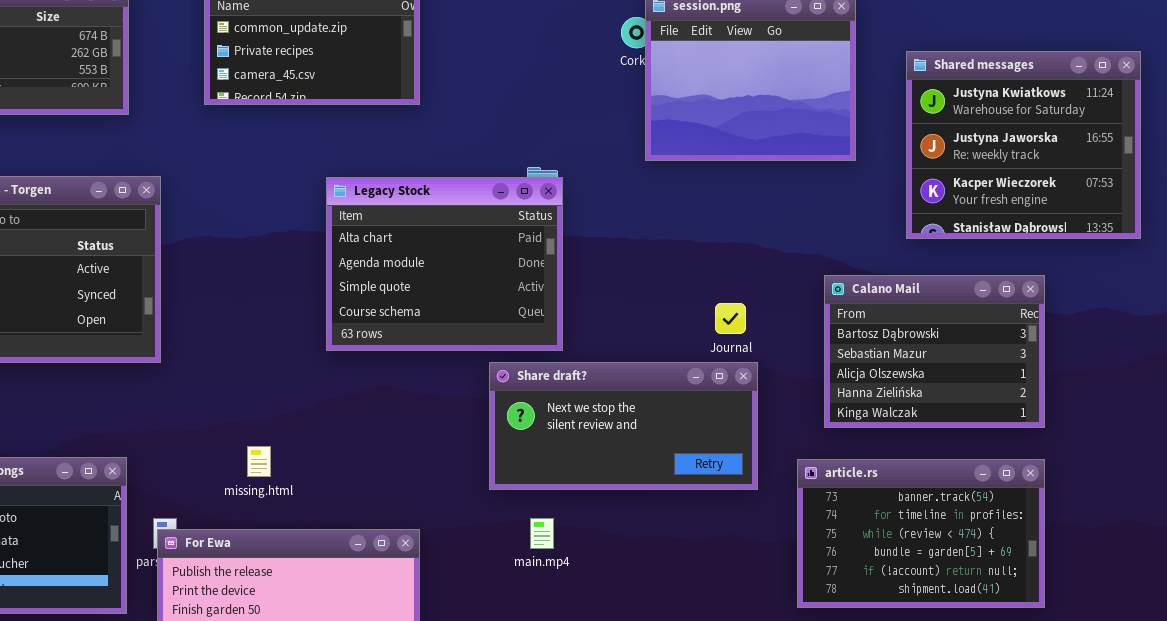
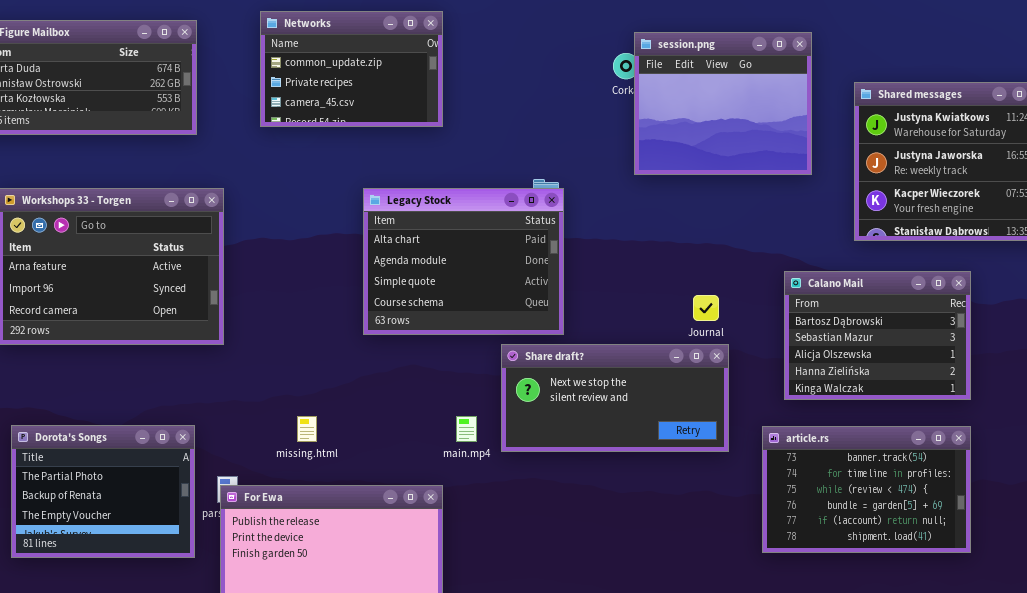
main.mp4: [530,518,554,549] -> [456,416,477,442], moved

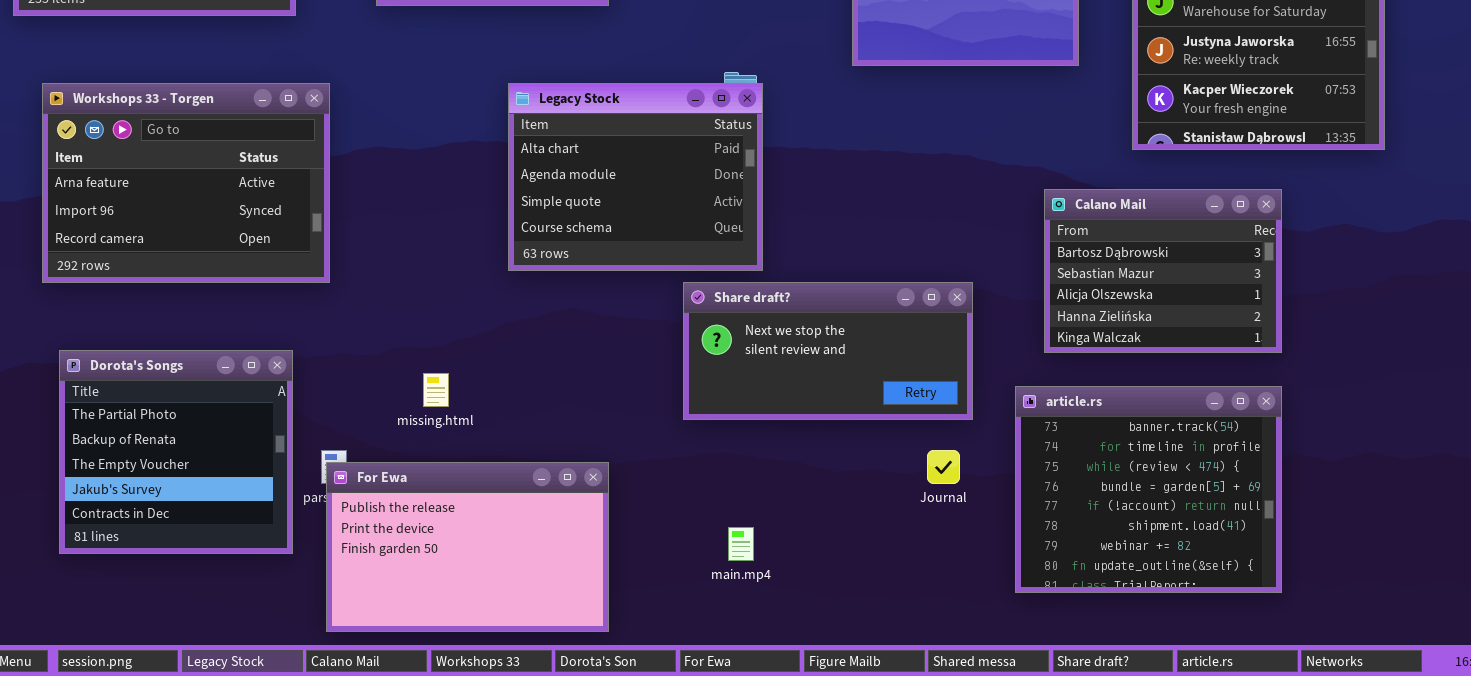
Journal: [693,295,719,321] -> [927,450,960,484], moved
main.mp4: [456,416,477,442] -> [728,527,754,561], moved
Dorota's Songs: [11,425,195,558] -> [59,350,293,554], resized
article.rs: [762,426,971,553] -> [1015,386,1282,593], resized

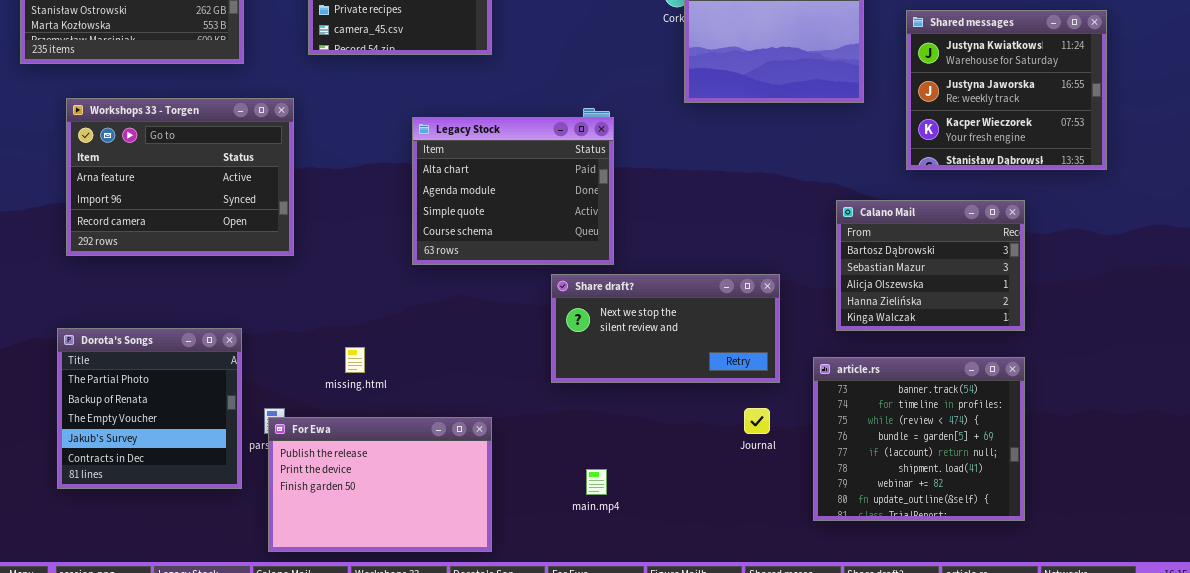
Workshops 33 - Torgen: [42,83,330,283] -> [66,98,294,256], moved

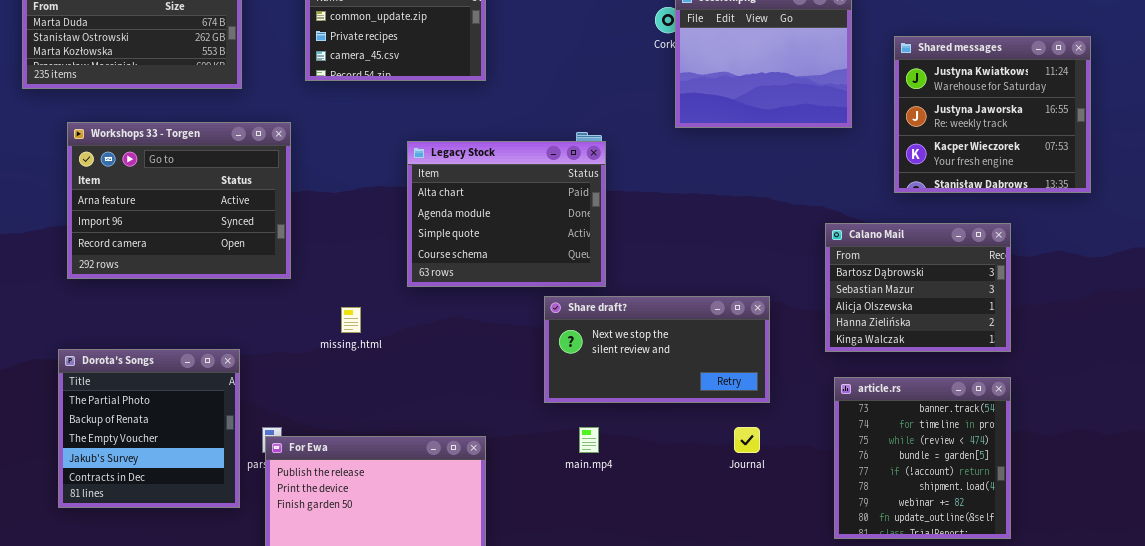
missing.html: [345,347,365,373] -> [341,307,361,333], moved
article.rs: [813,357,1025,521] -> [834,377,1011,539], resized
main.mp4: [586,469,607,495] -> [579,427,599,453], moved

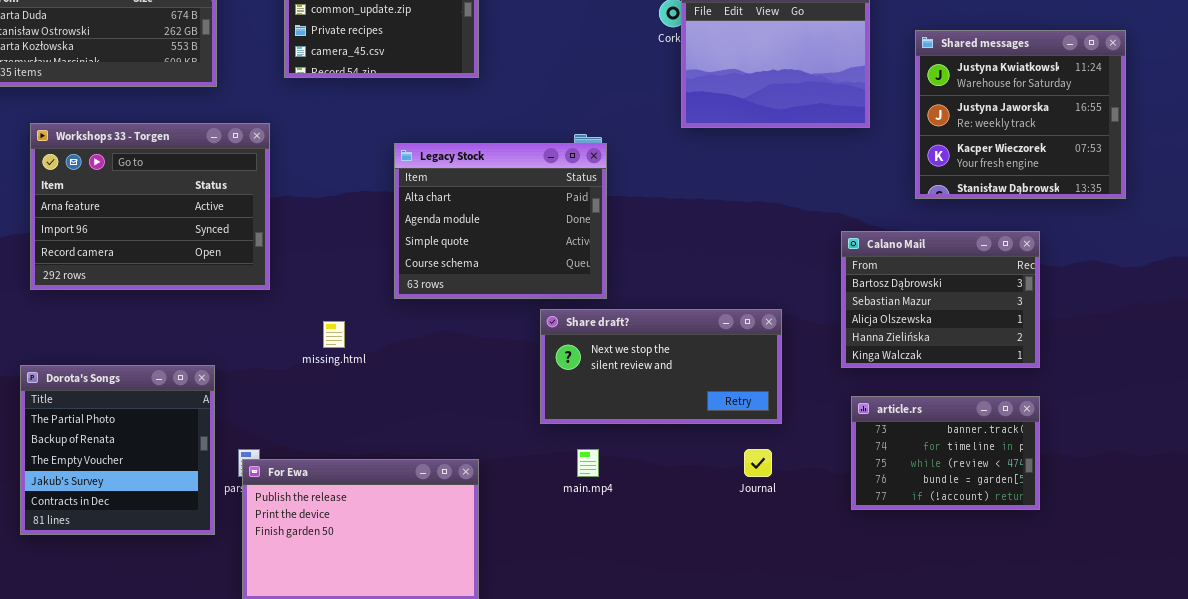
article.rs: [834,377,1011,539] -> [851,396,1040,510], resized

